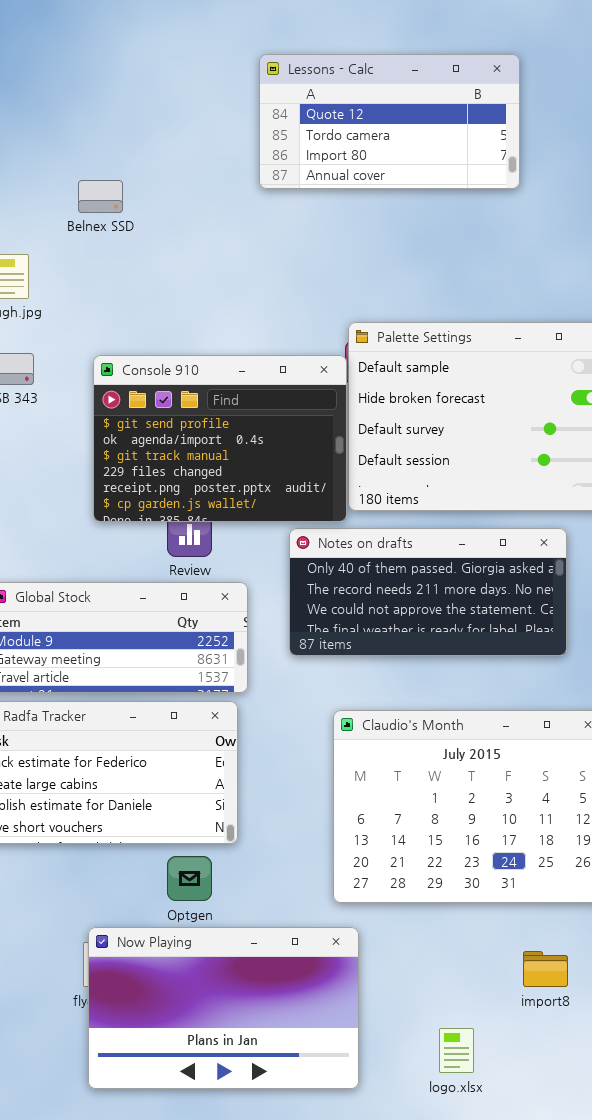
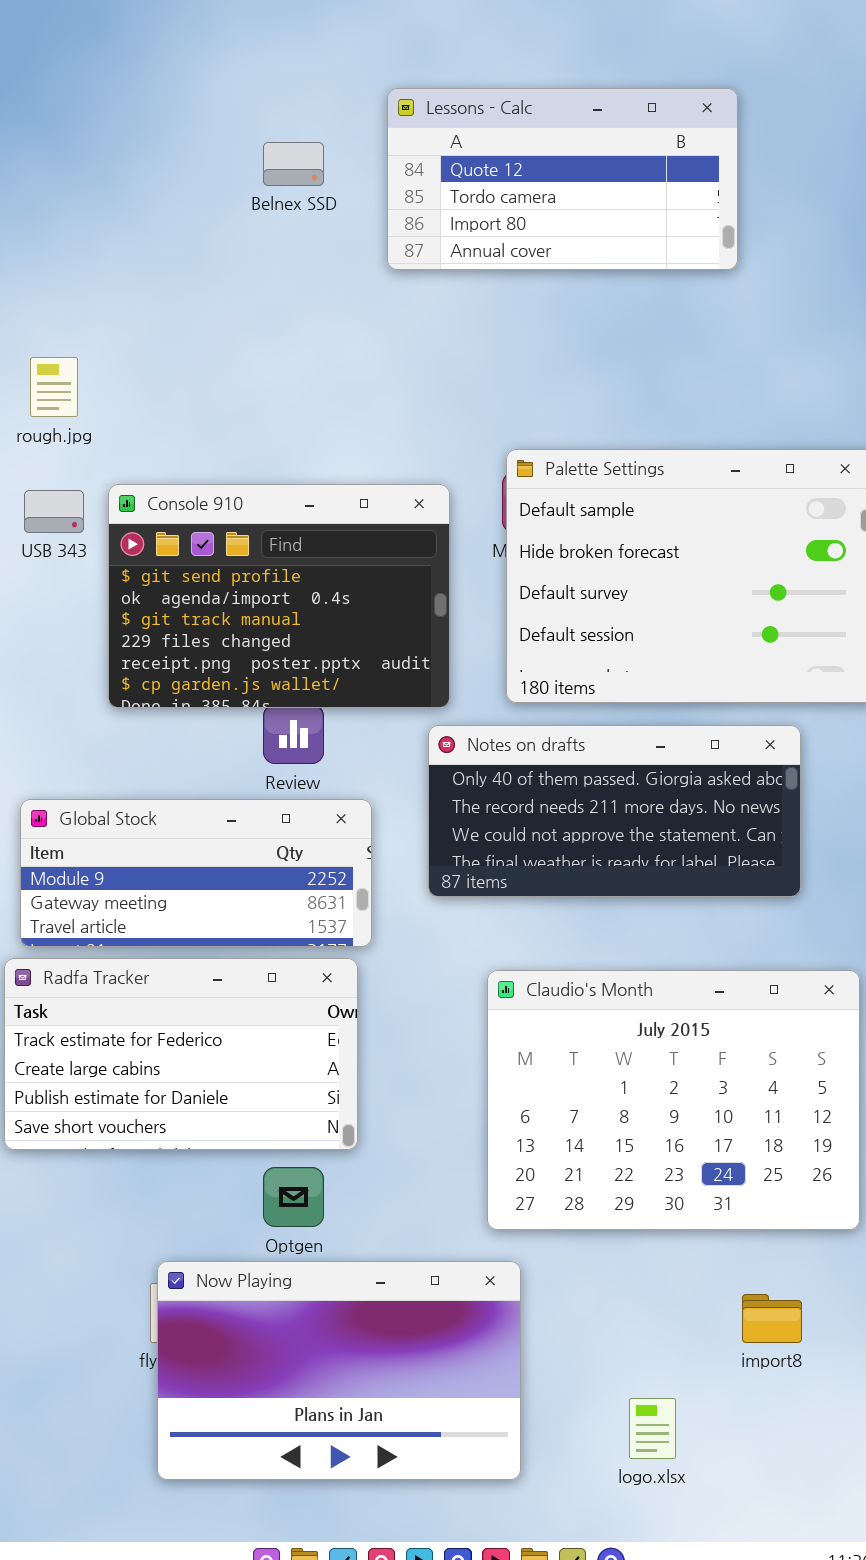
Belnex SSD: [78,180,123,213] -> [263,142,324,186], moved
Console 910: [93,355,347,522] -> [108,484,450,708], moved

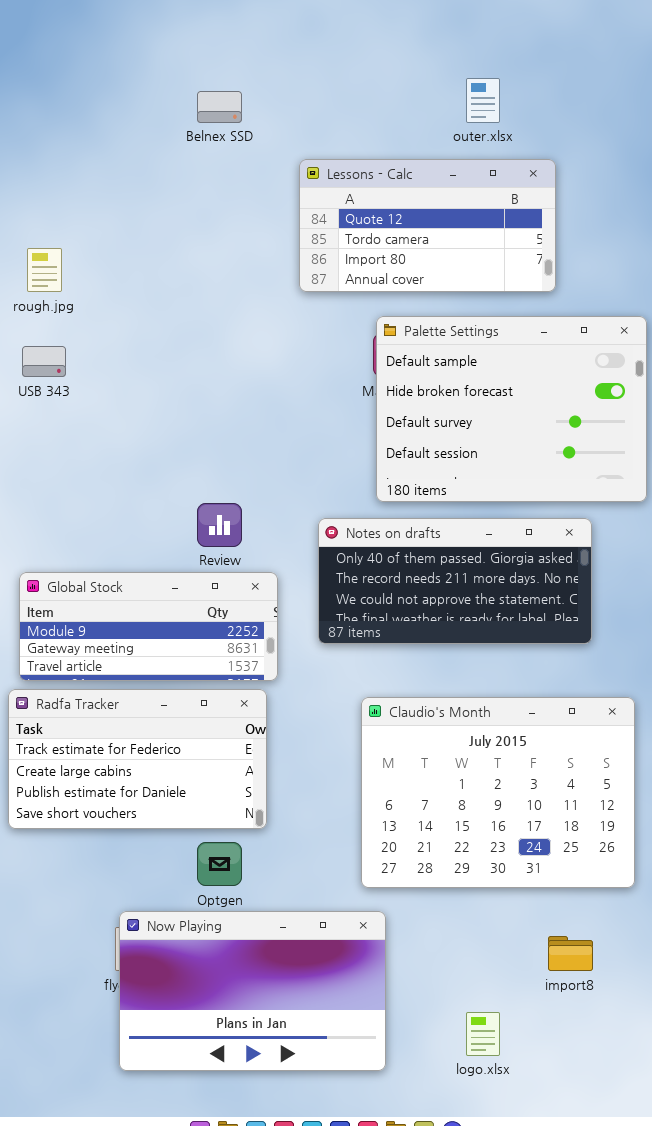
Lessons - Calc: [387,88,738,270] -> [299,159,556,292], moved
Console 910: [108,484,450,708] -> none, closed

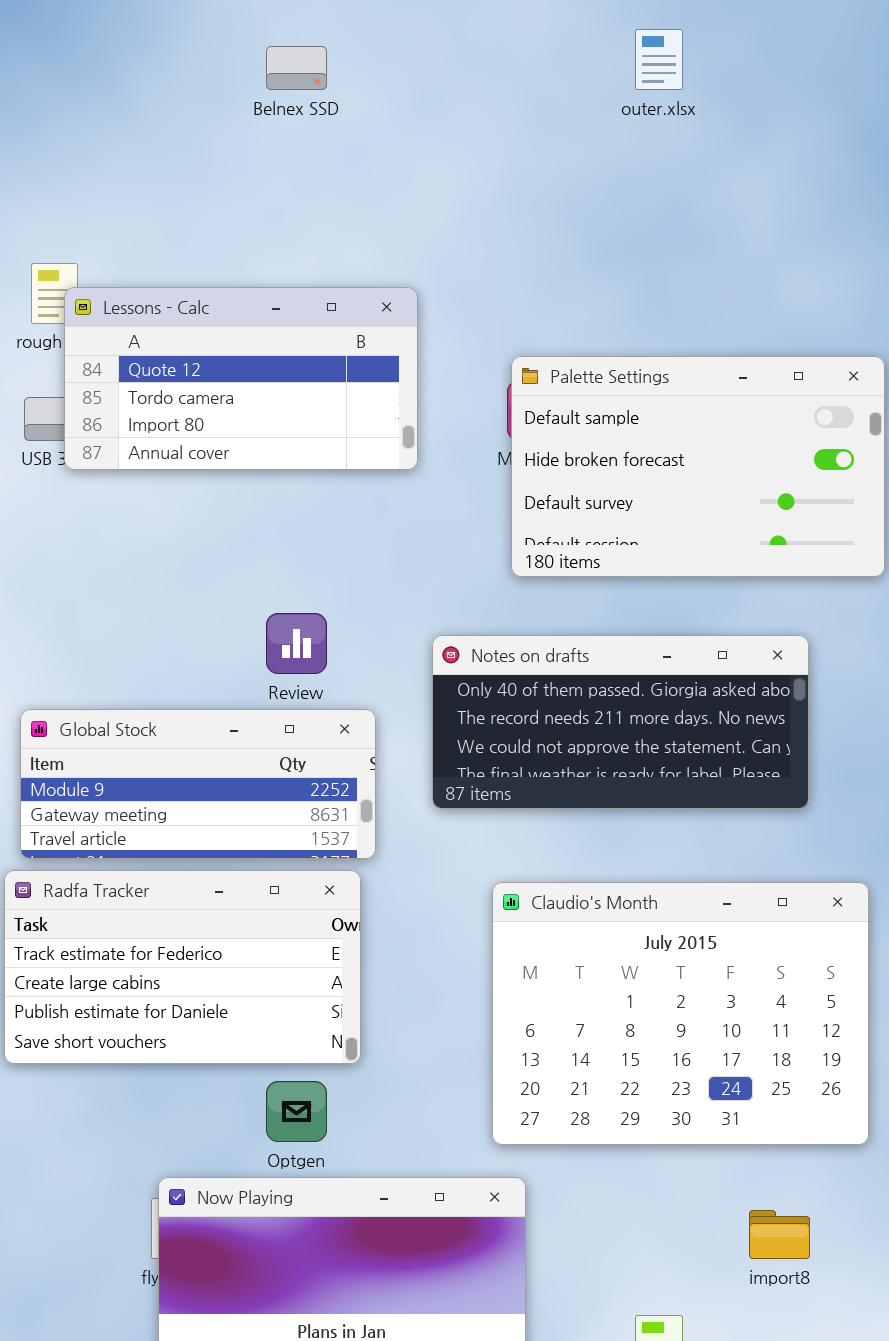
Lessons - Calc: [299,159,556,292] -> [64,287,418,470], moved
Palette Settings: [376,316,647,502] -> [511,356,885,577], resized

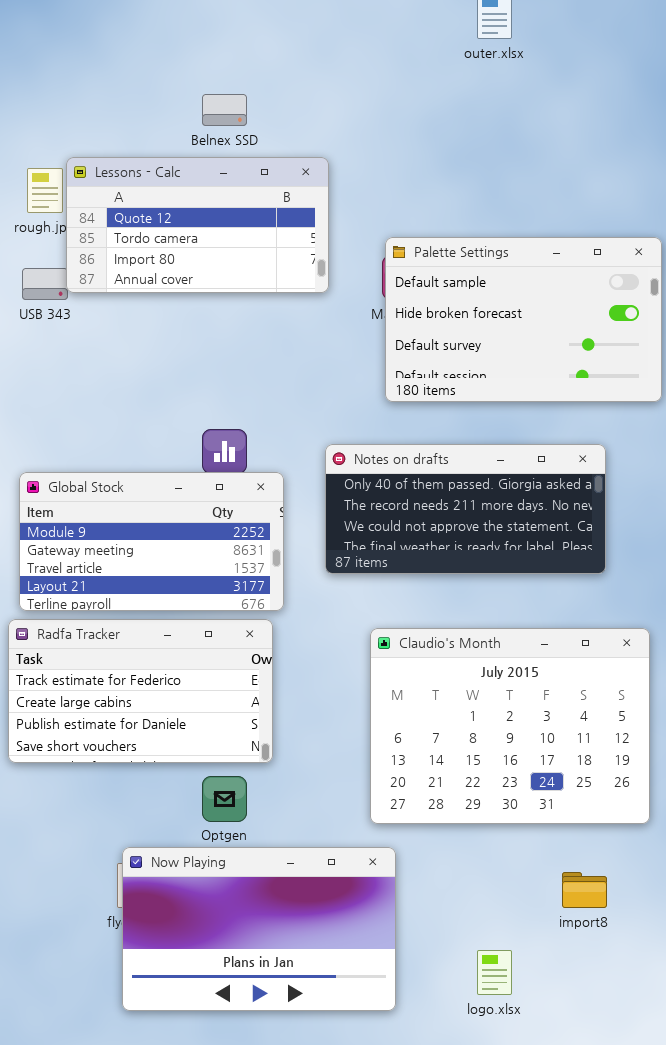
Belnex SSD: [266,46,327,90] -> [202,94,247,126], moved
Lessons - Calc: [64,287,418,470] -> [66,157,329,293], moved
Global Stock: [20,709,376,859] -> [19,472,284,611], resized

